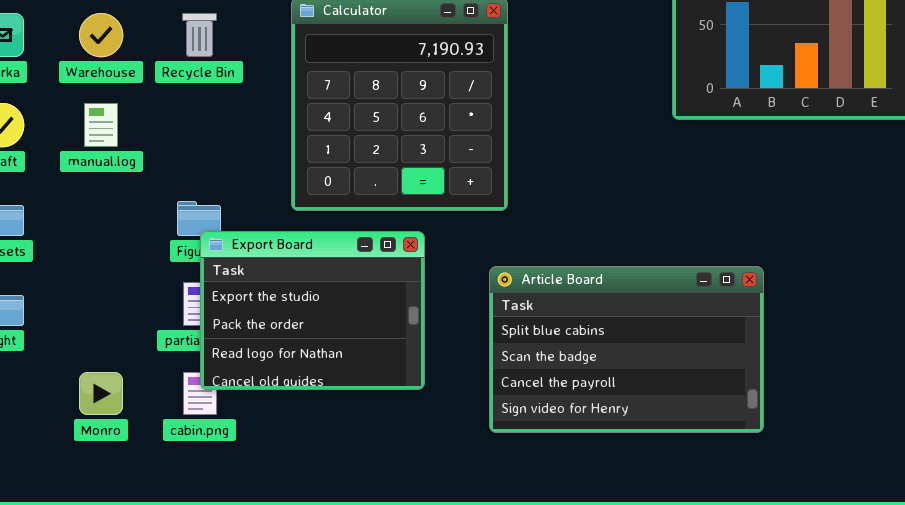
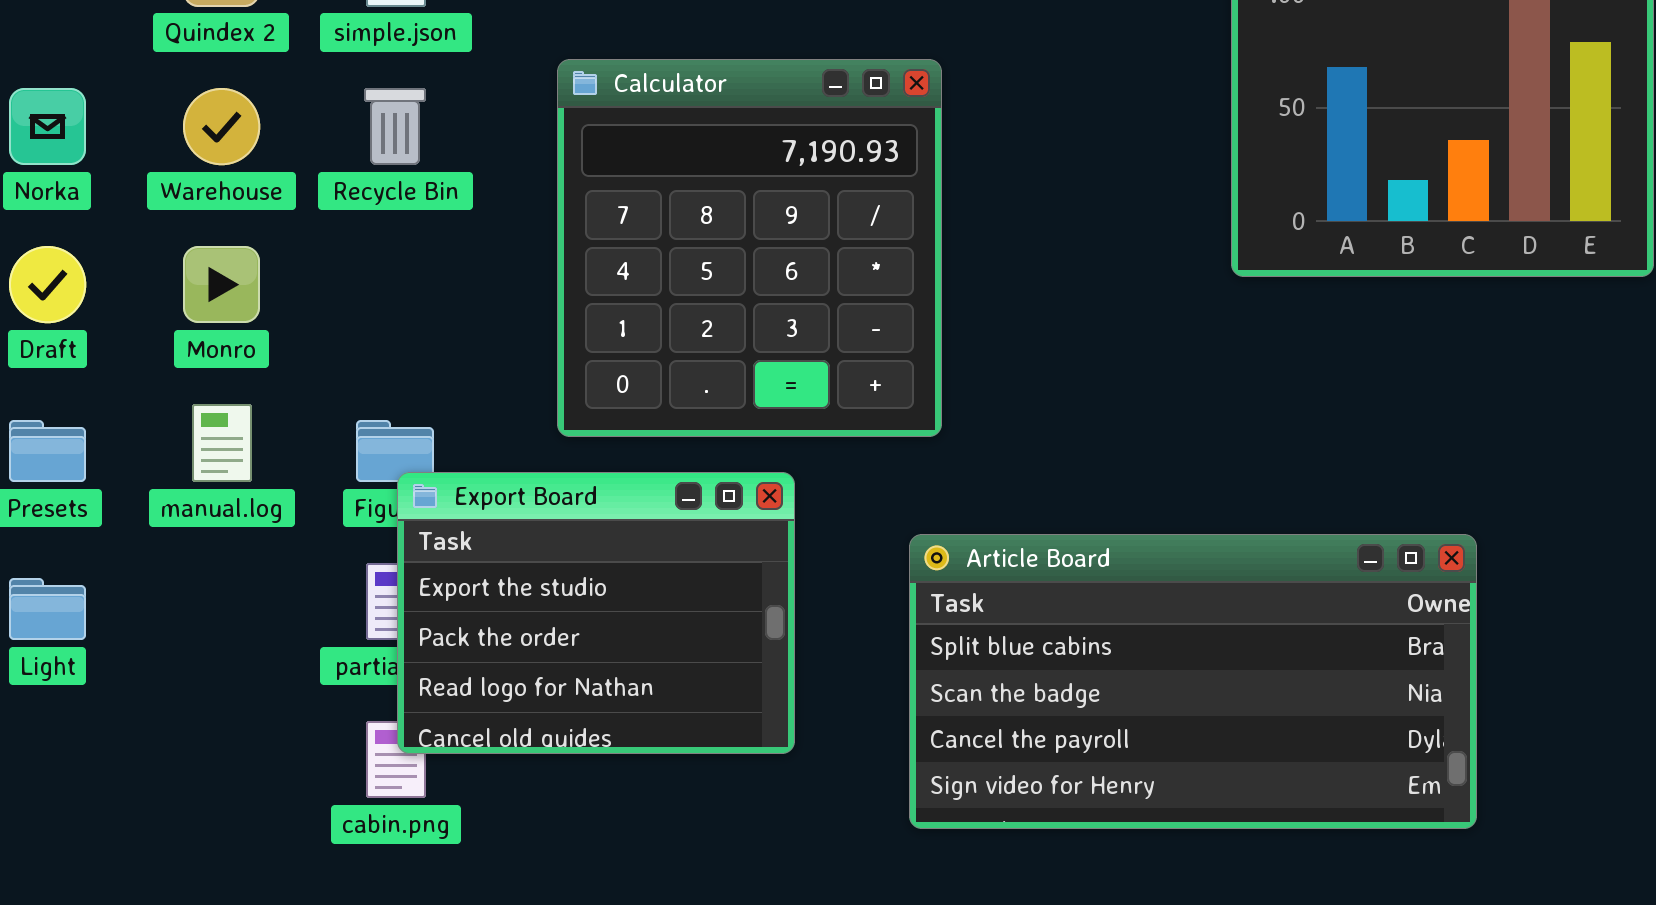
manual.log: [84,103,118,147] -> [192,404,252,482], moved
Article Board: [489,266,764,433] -> [909,534,1477,829], resized
Monro: [79,372,123,415] -> [183,246,260,323], moved

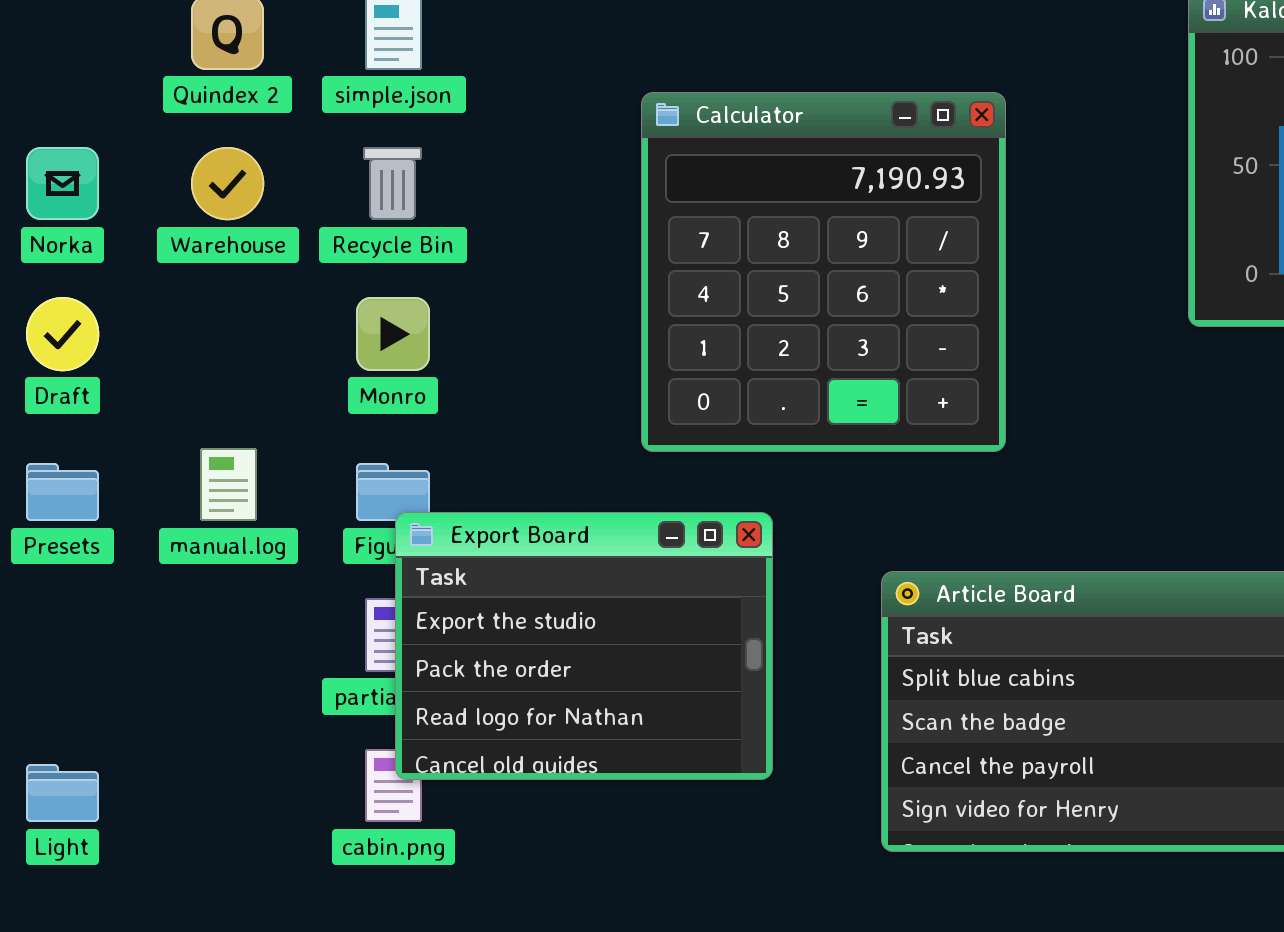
Calculator: [557,59,942,437] -> [641,92,1006,452], moved
Monro: [183,246,260,323] -> [356,297,430,371], moved
Light: [9,578,86,640] -> [26,764,99,822], moved

